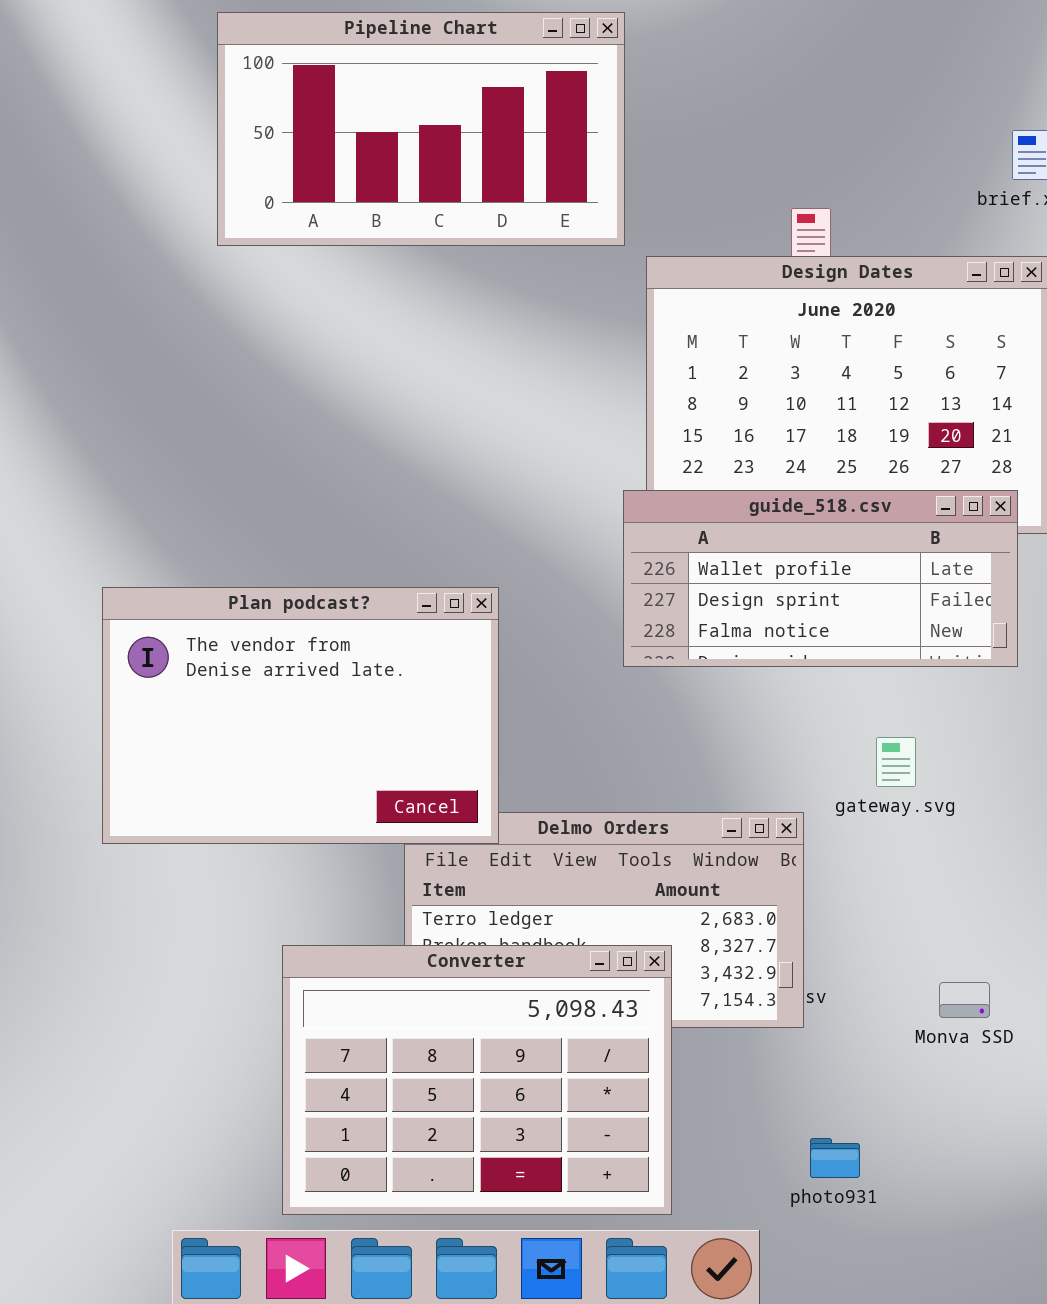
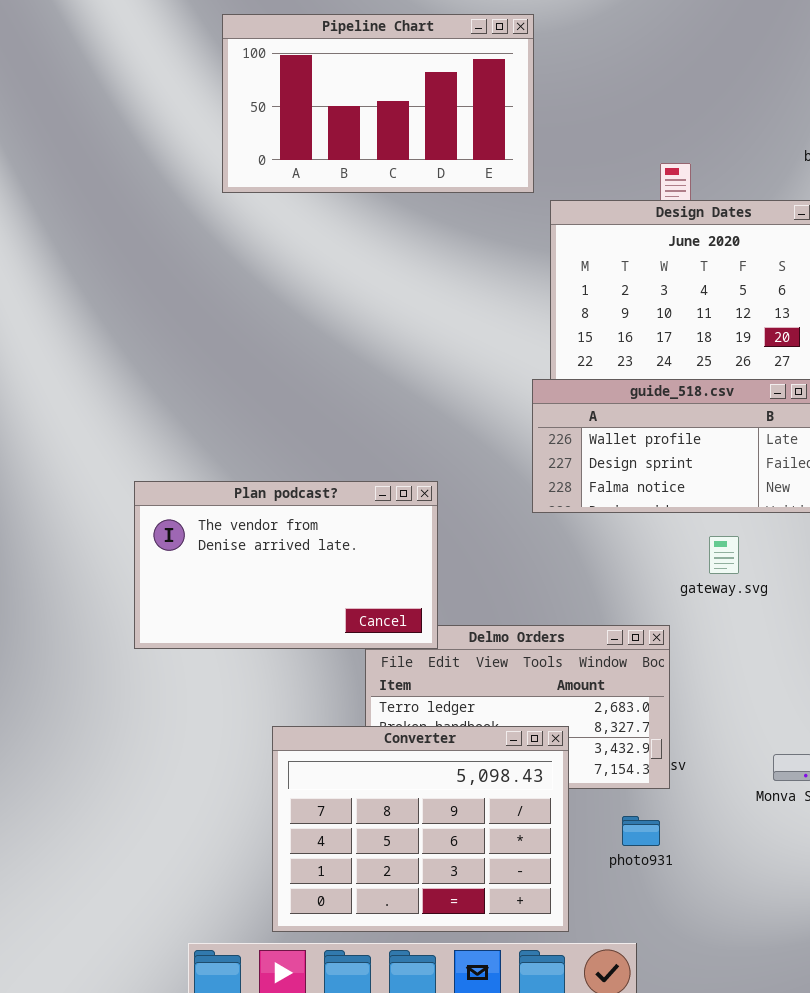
Plan podcast?: [102,587,499,844] -> [134,481,438,649], resized
gateway.svg: [876,737,916,787] -> [709,536,739,574], moved
photo931: [810,1138,860,1178] -> [622,816,660,846], moved

